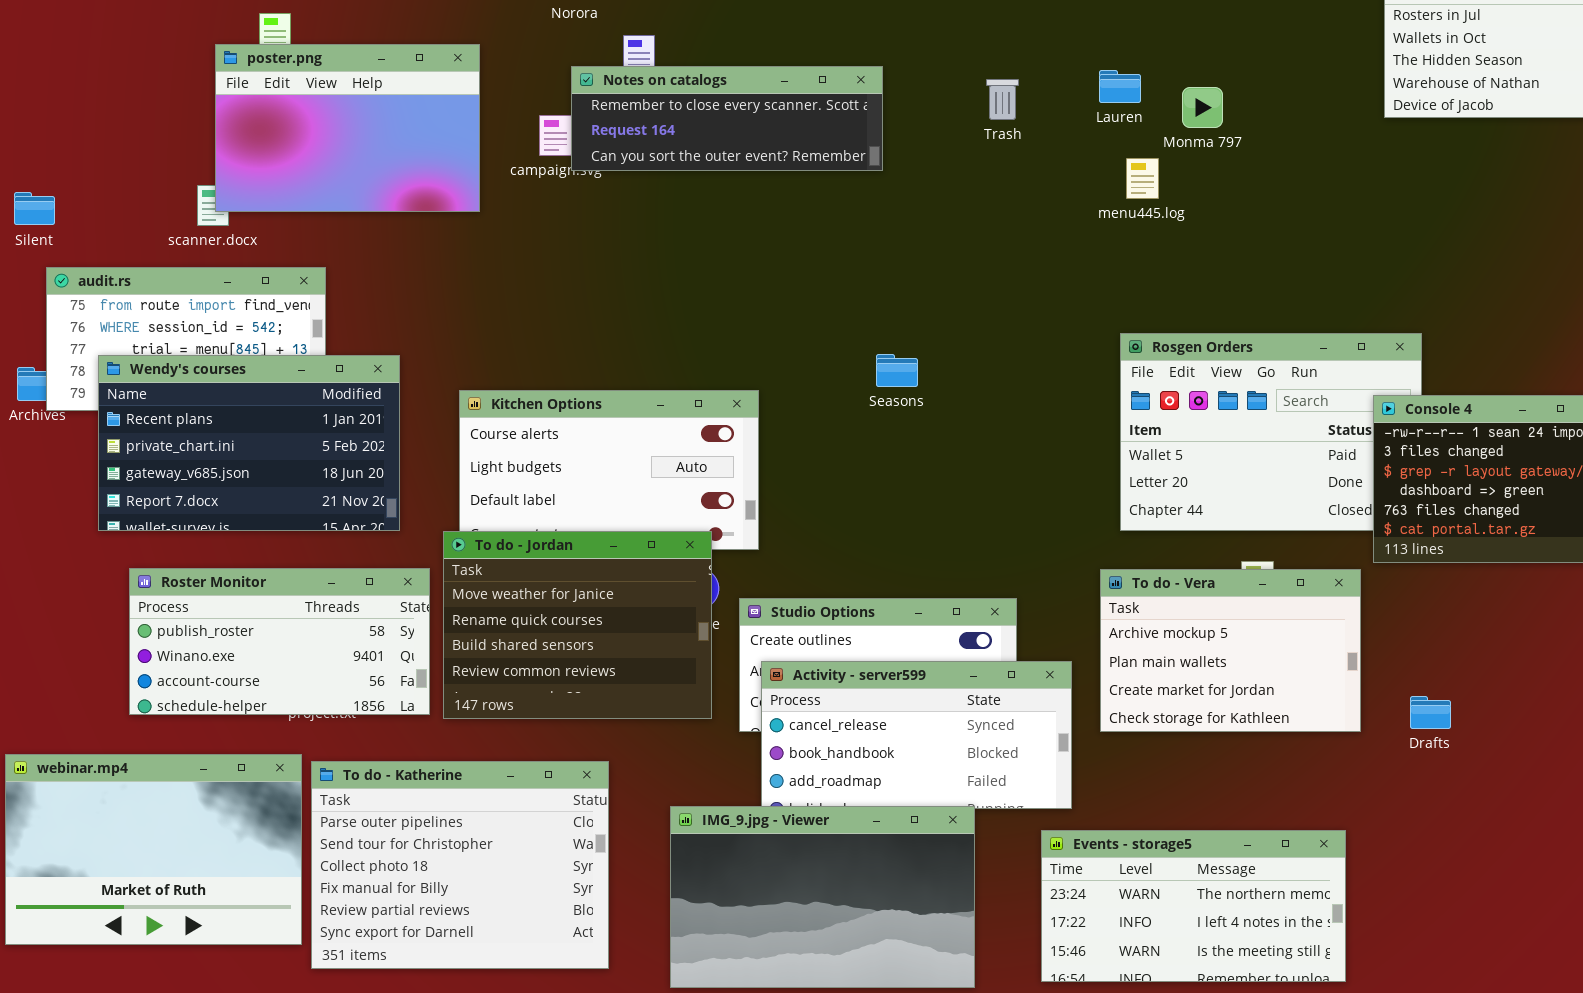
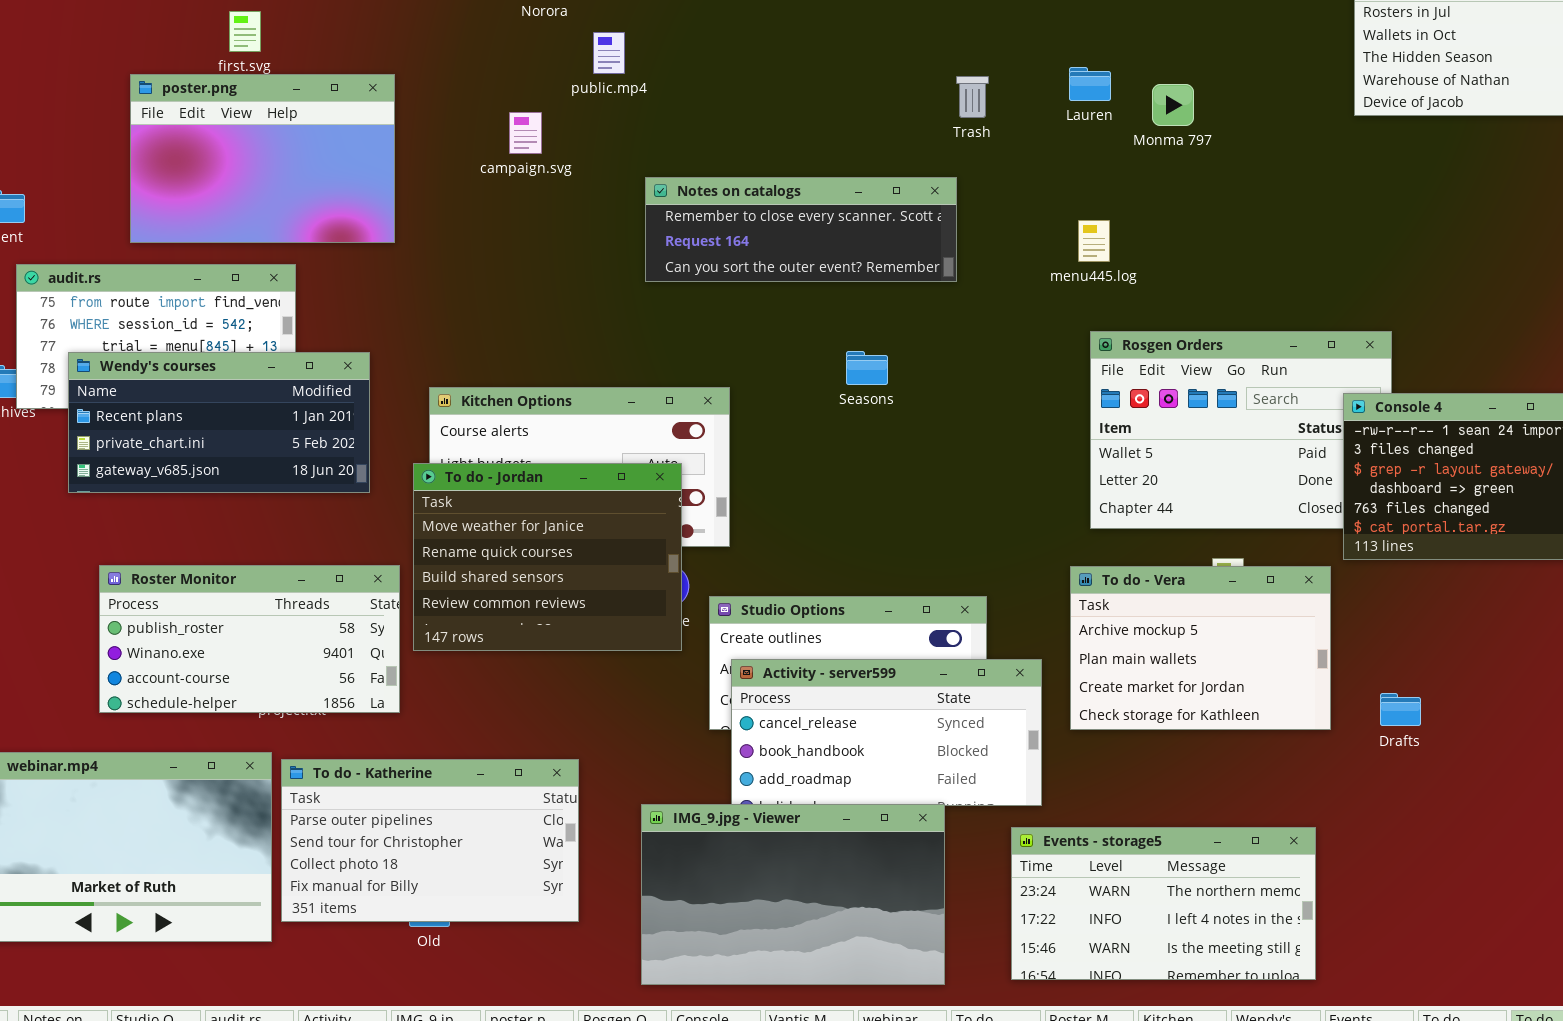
poster.png: [215,44,480,212] -> [130,74,395,243], moved
Notes on catalogs: [571,66,883,171] -> [645,177,957,282], moved
menu445.log: [1126,158,1159,199] -> [1078,220,1110,262], moved
Wendy's courses: [98,355,400,531] -> [68,352,370,493], resized
To do - Jordan: [443,531,712,719] -> [413,463,682,651], moved
To do - Katherine: [311,761,609,969] -> [281,759,579,922], resized

